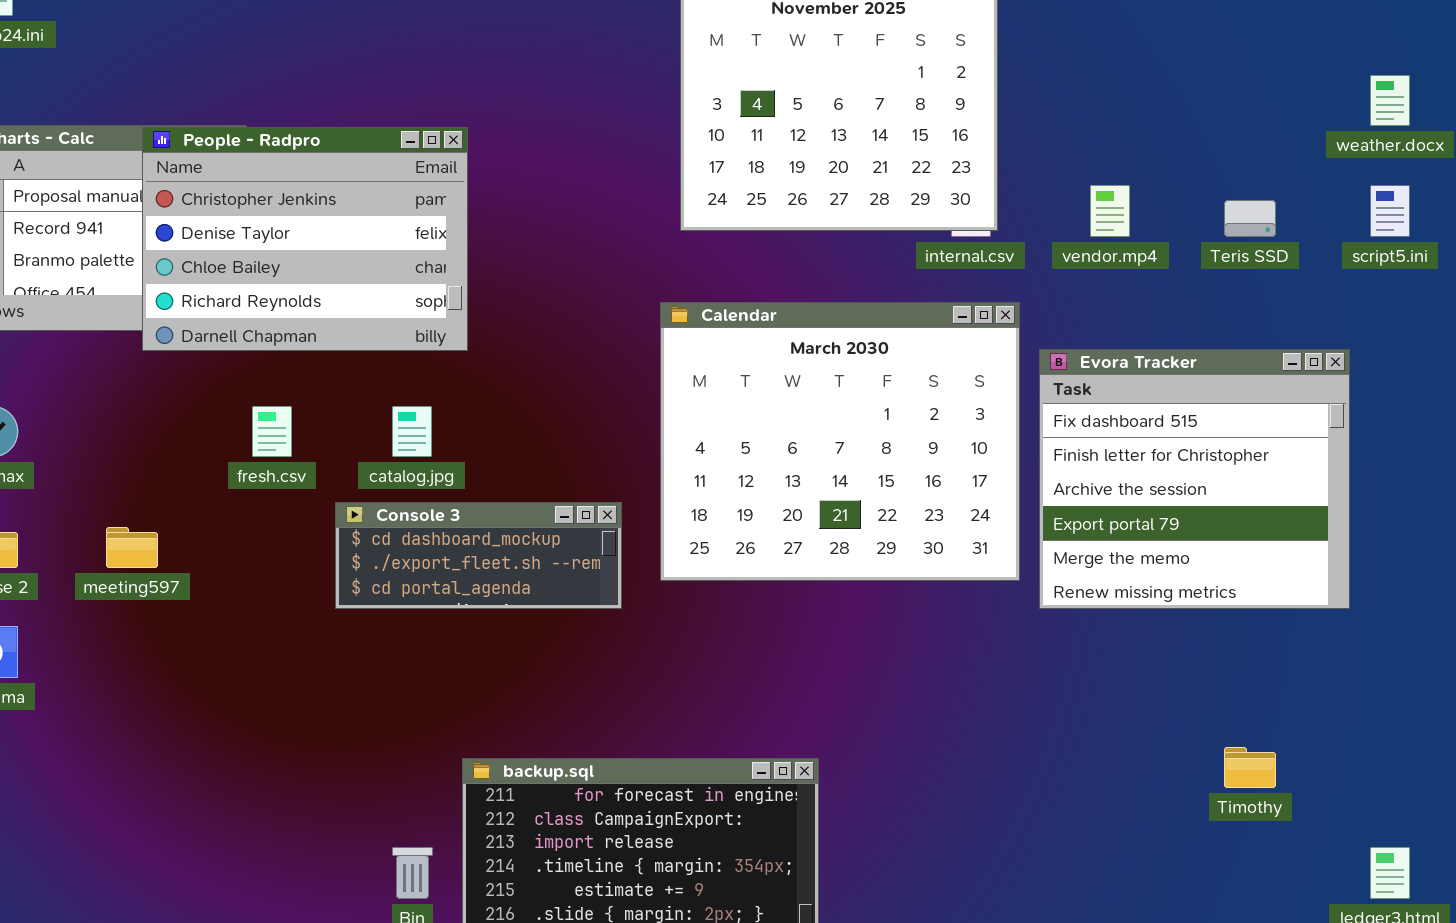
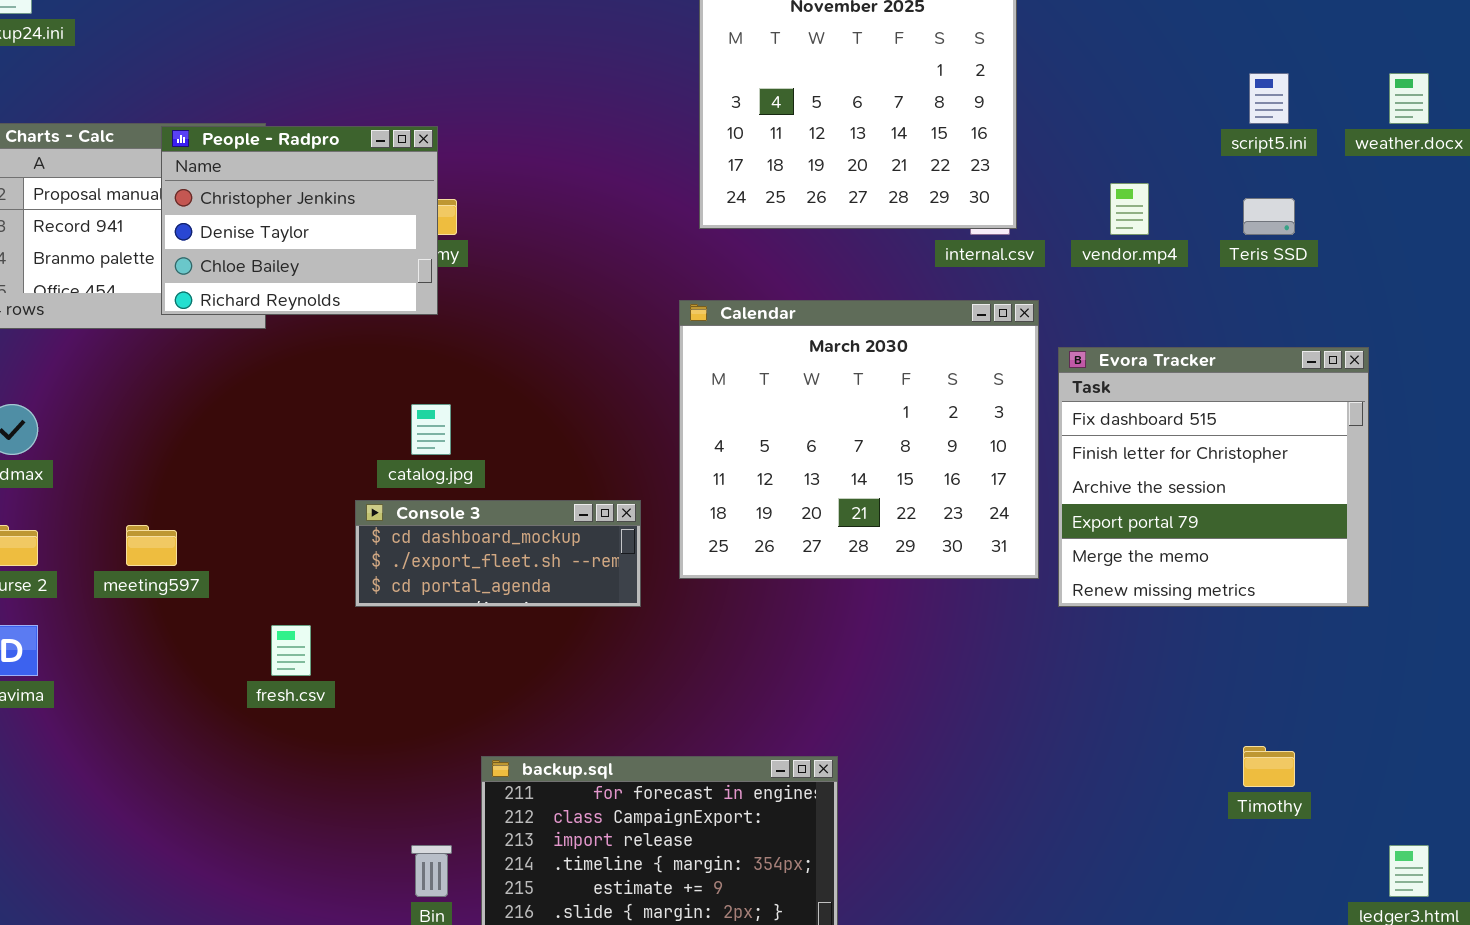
People - Radpro: [142,127,468,351] -> [161,126,438,315], resized
script5.ini: [1370,185,1410,237] -> [1249,73,1289,124], moved
fresh.csv: [252,406,292,457] -> [271,625,311,676], moved

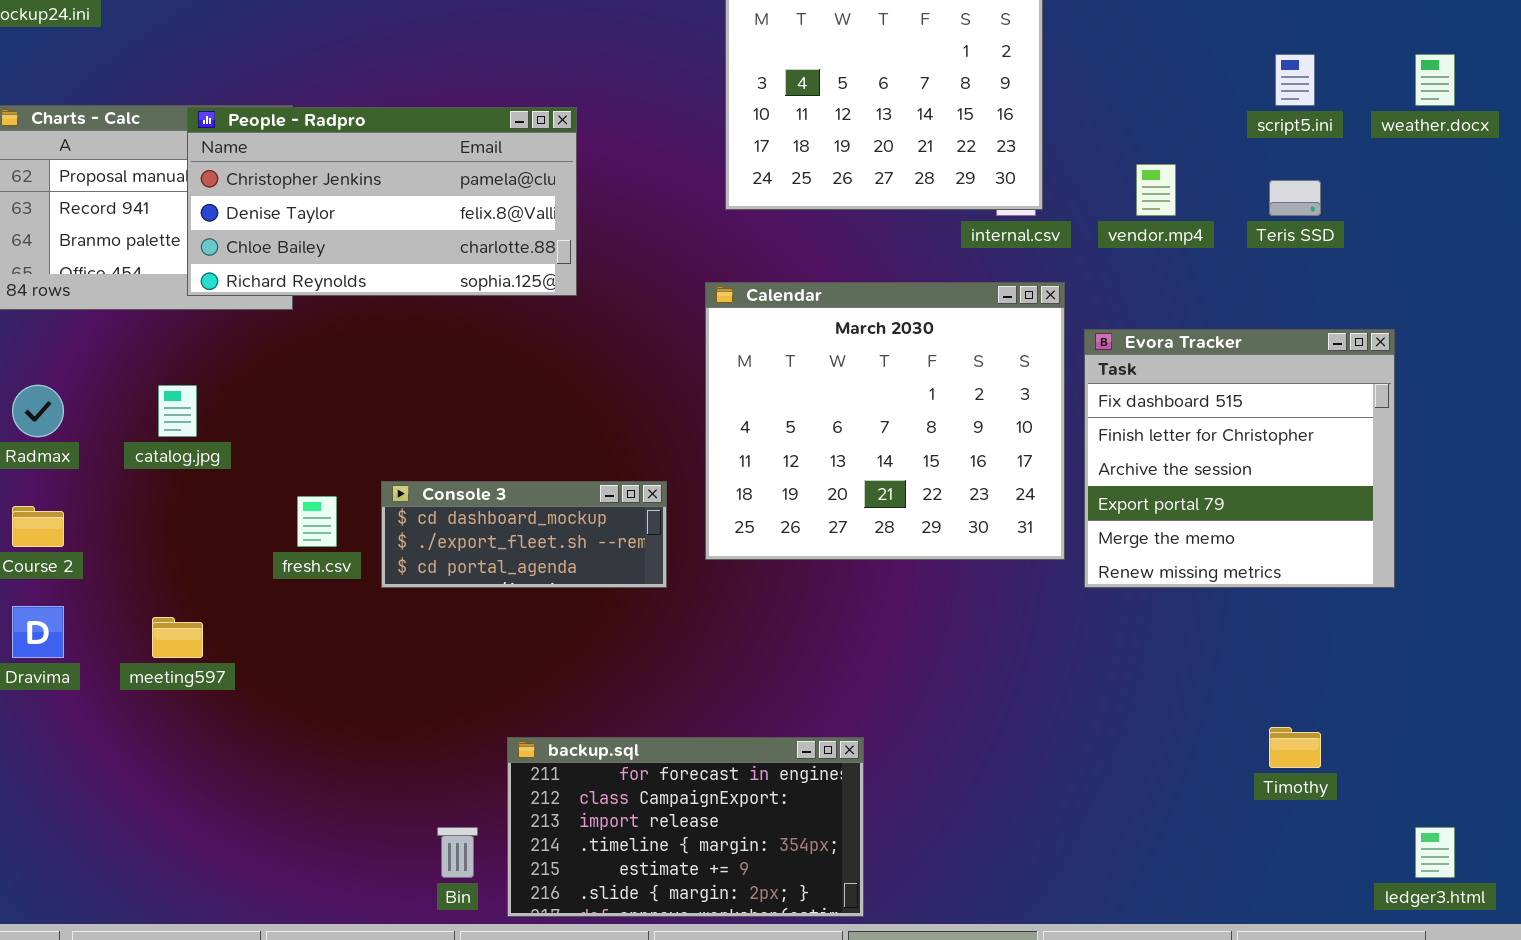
People - Radpro: [161,126,438,315] -> [187,107,577,296], resized
catalog.jpg: [411,404,451,455] -> [158,385,197,437], moved
meeting597: [126,525,177,566] -> [152,617,203,658], moved
fresh.csv: [271,625,311,676] -> [297,496,337,547], moved

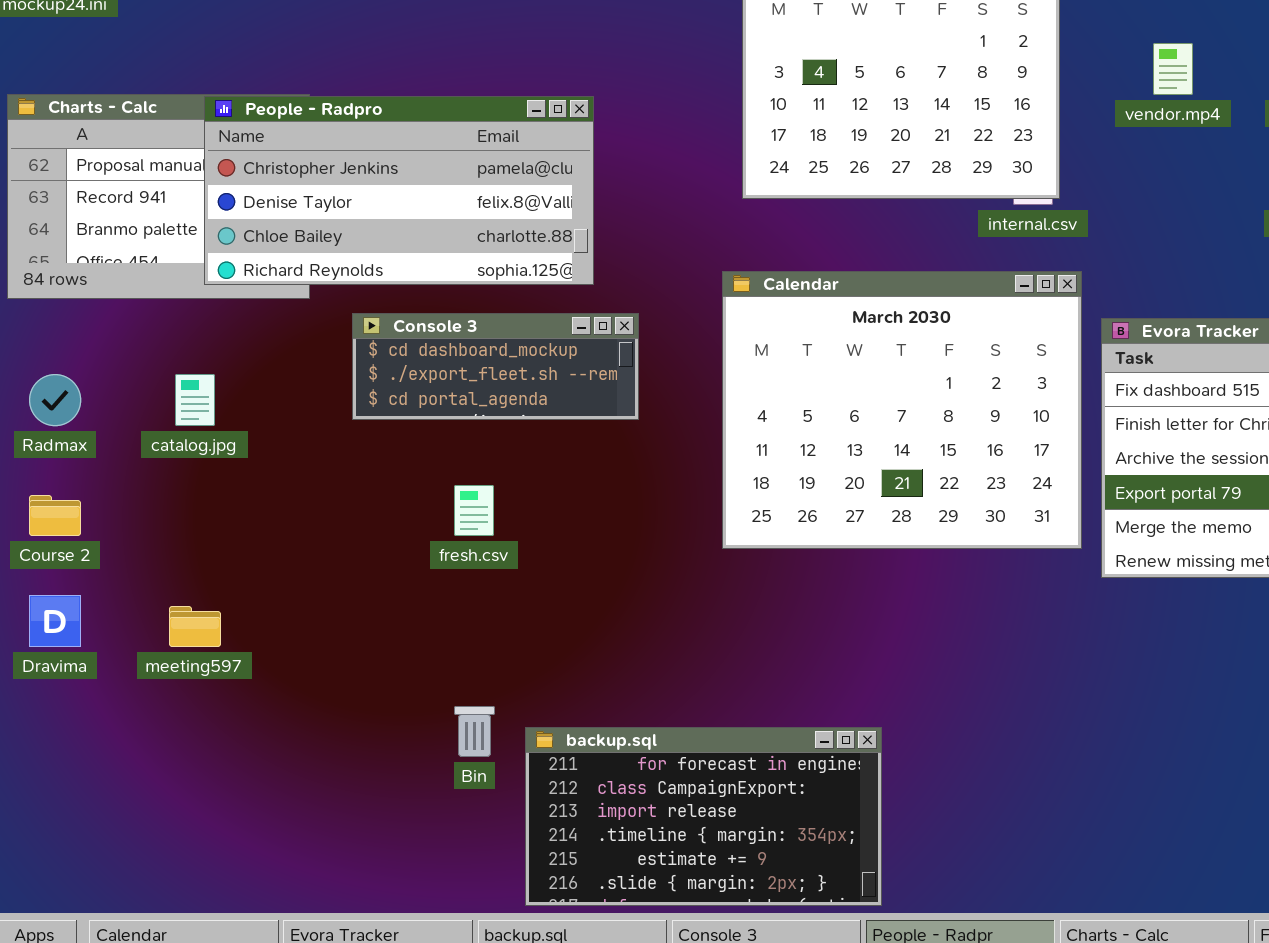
vendor.mp4: [1136,164,1176,216] -> [1153,43,1193,95], moved
Console 3: [381,481,667,588] -> [352,313,639,420], moved
fresh.csv: [297,496,337,547] -> [454,485,494,536], moved
Bin: [437,827,478,878] -> [454,706,495,757], moved

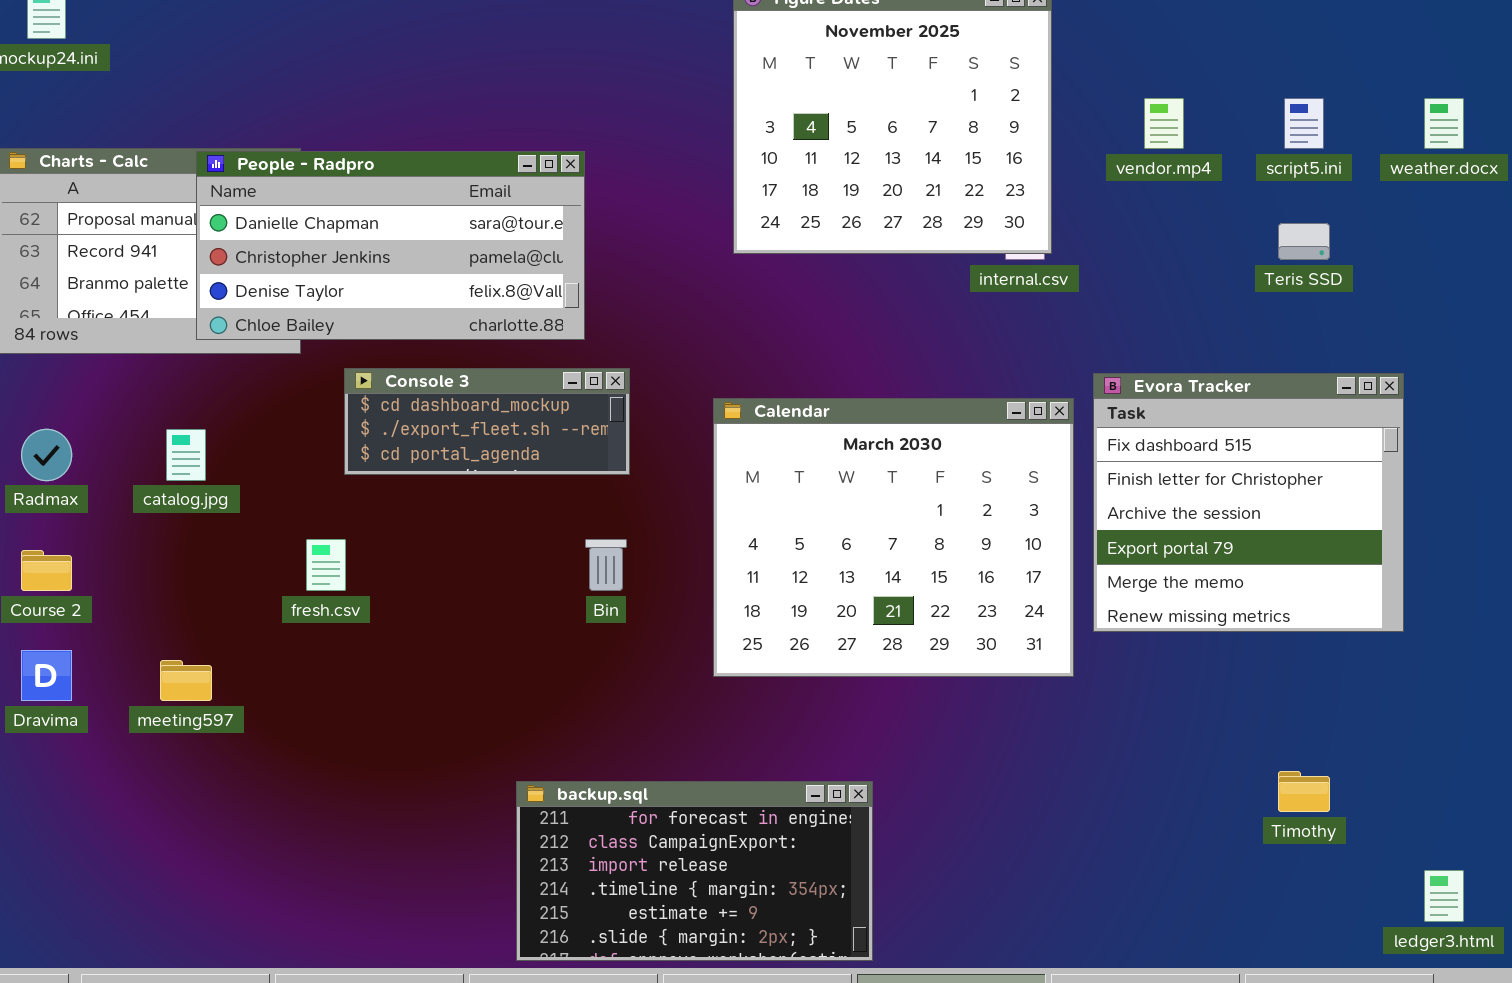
People - Radpro: [204,96,594,285] -> [196,151,585,340], scrolled up 1 row
Calendar: [722,271,1082,549] -> [713,398,1074,677], moved
fresh.csv: [454,485,494,536] -> [306,539,346,591], moved
Bin: [454,706,495,757] -> [585,539,627,591], moved

